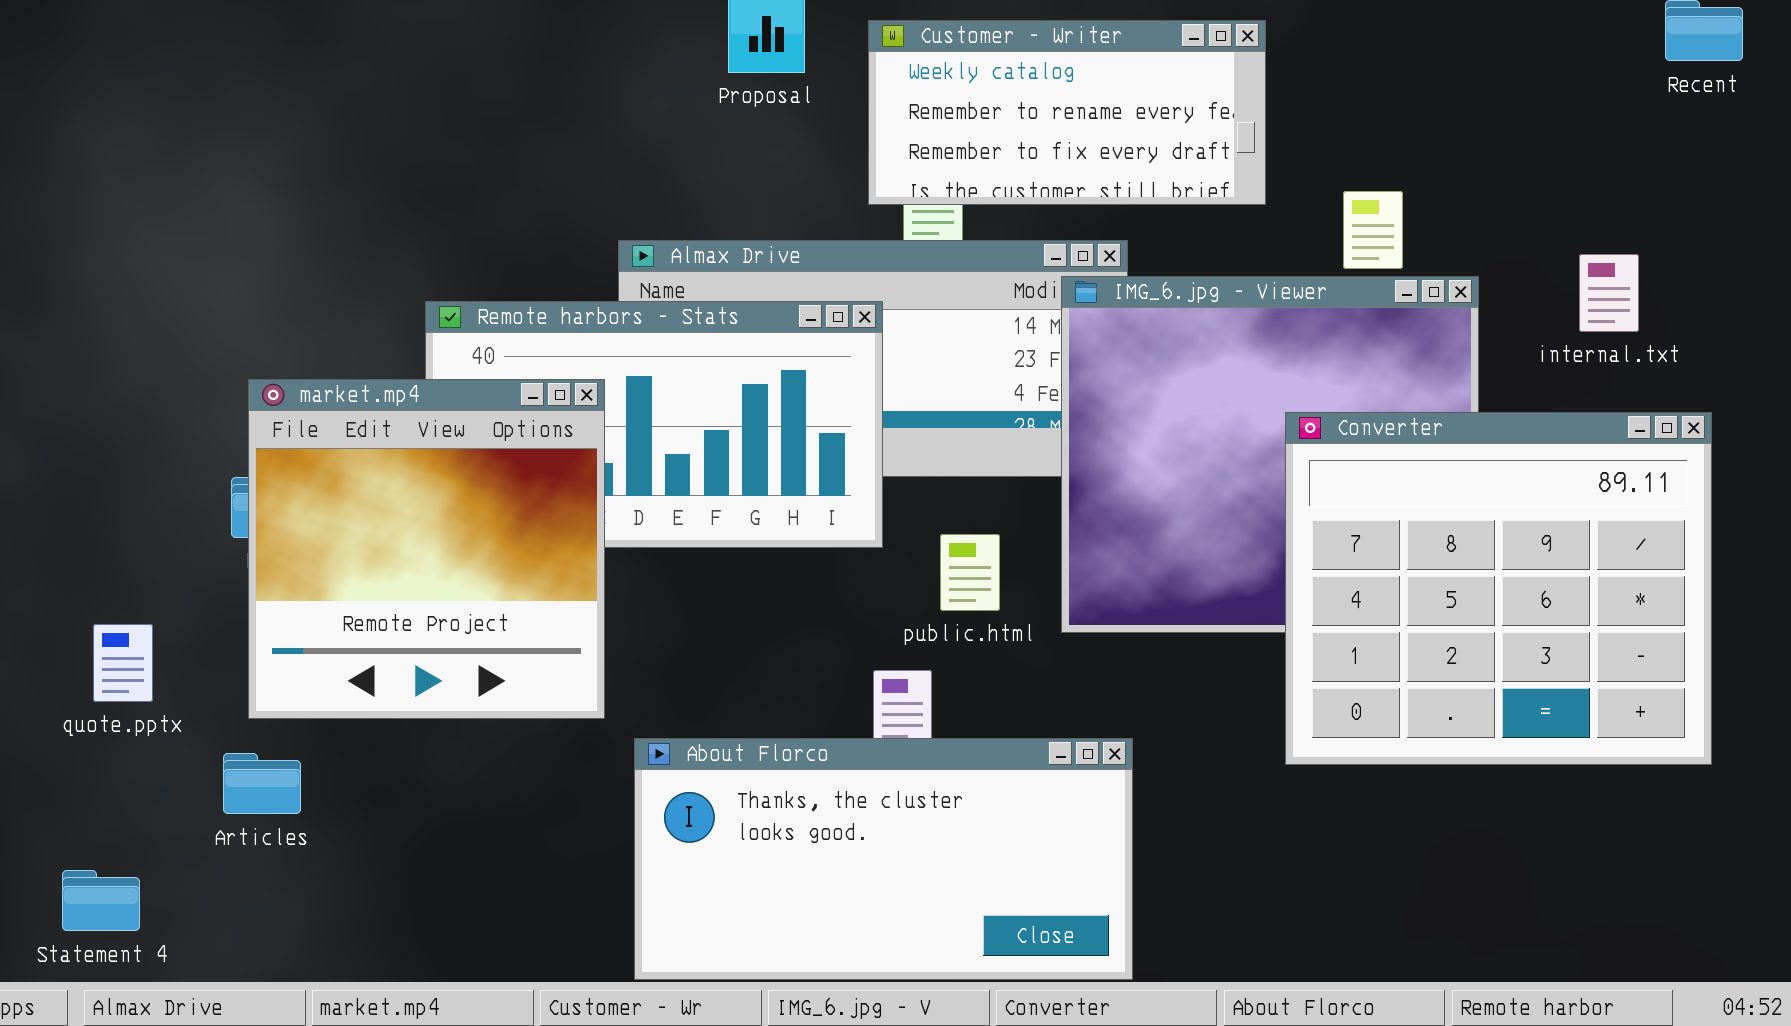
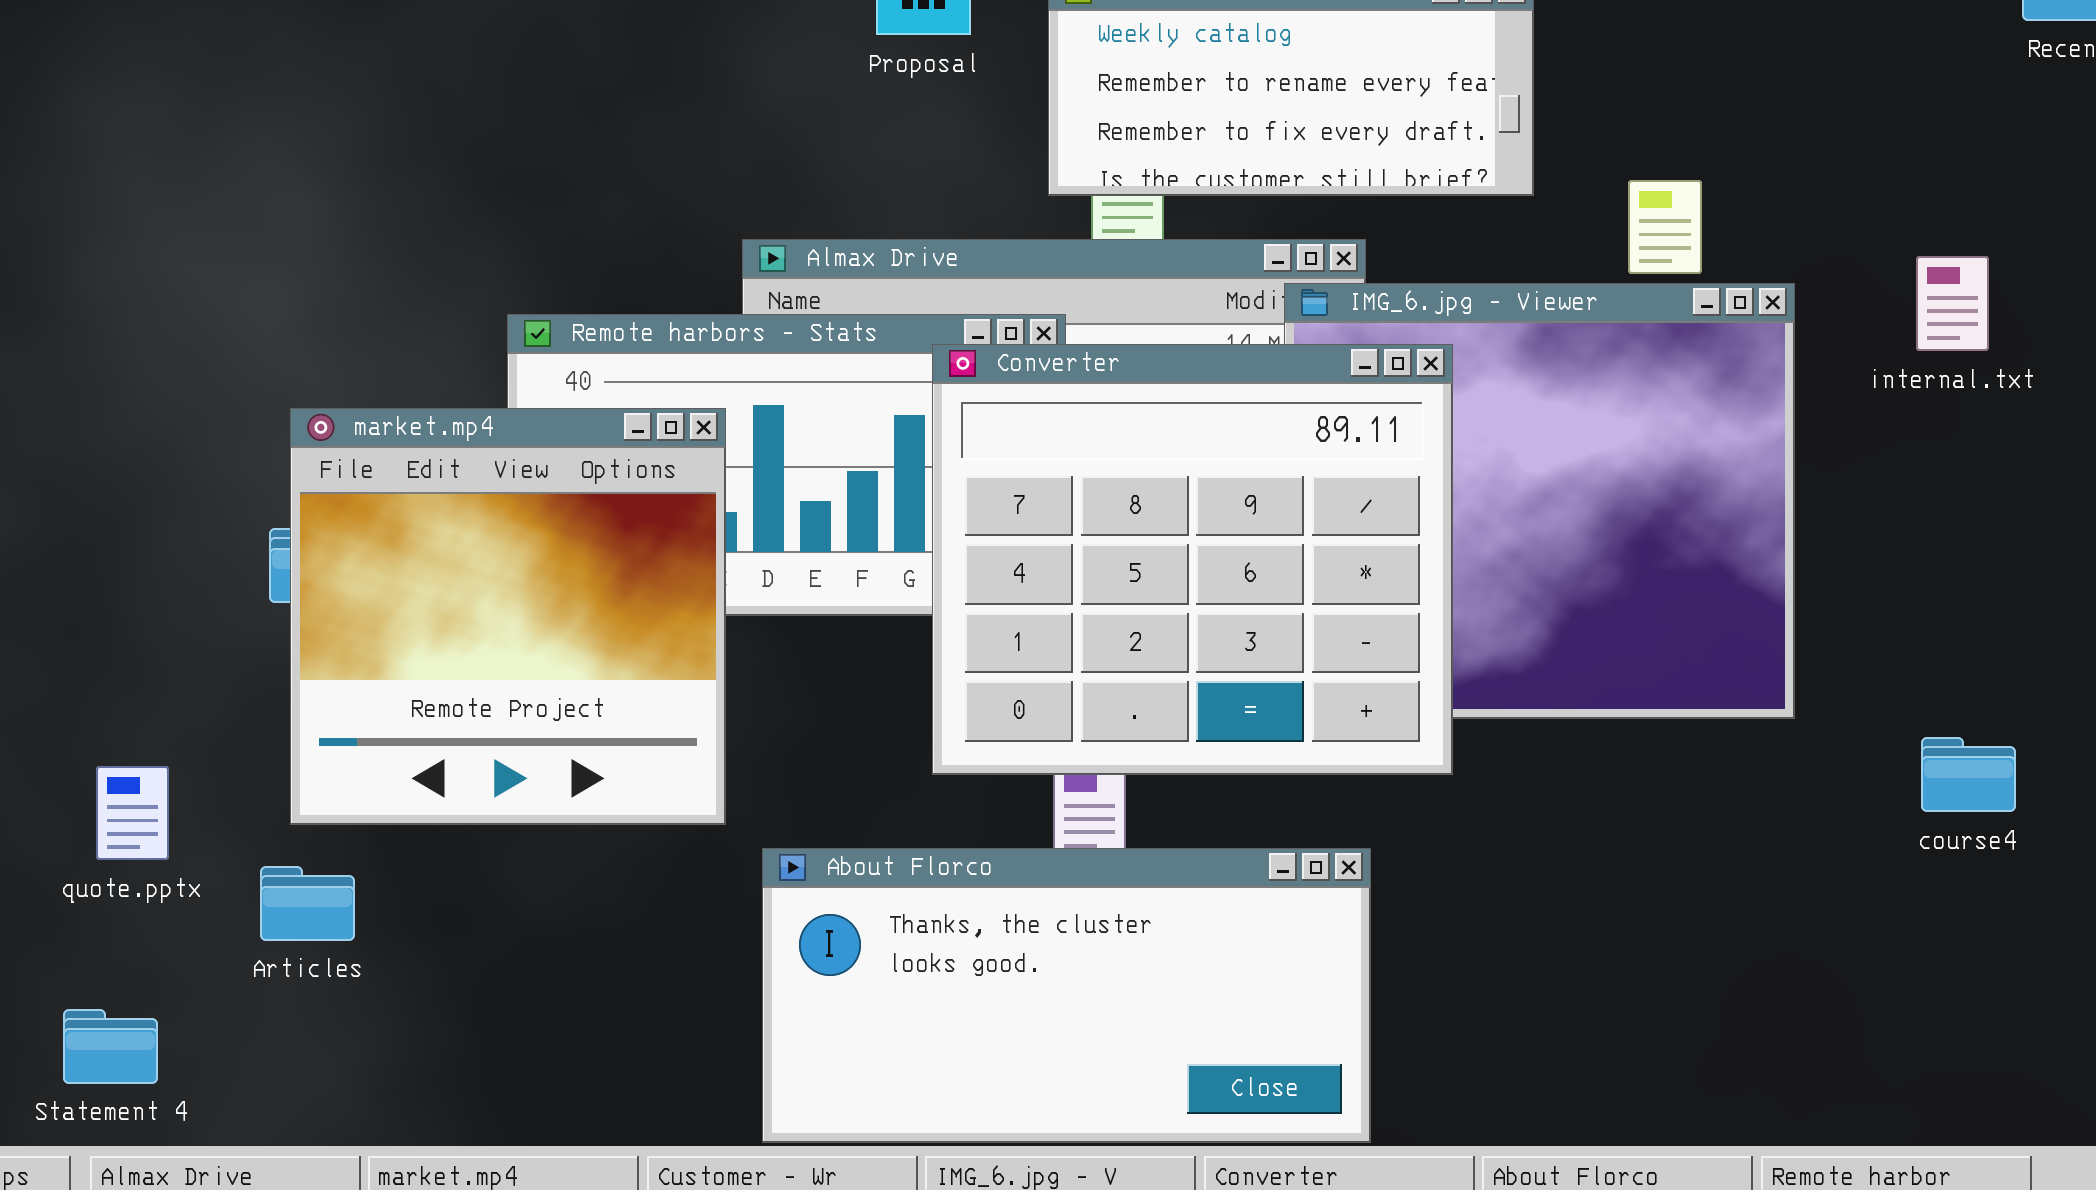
Converter: [1285,412,1712,765] -> [932,344,1453,775], moved
quote.pptx: [93,624,153,702] -> [96,766,169,860], moved

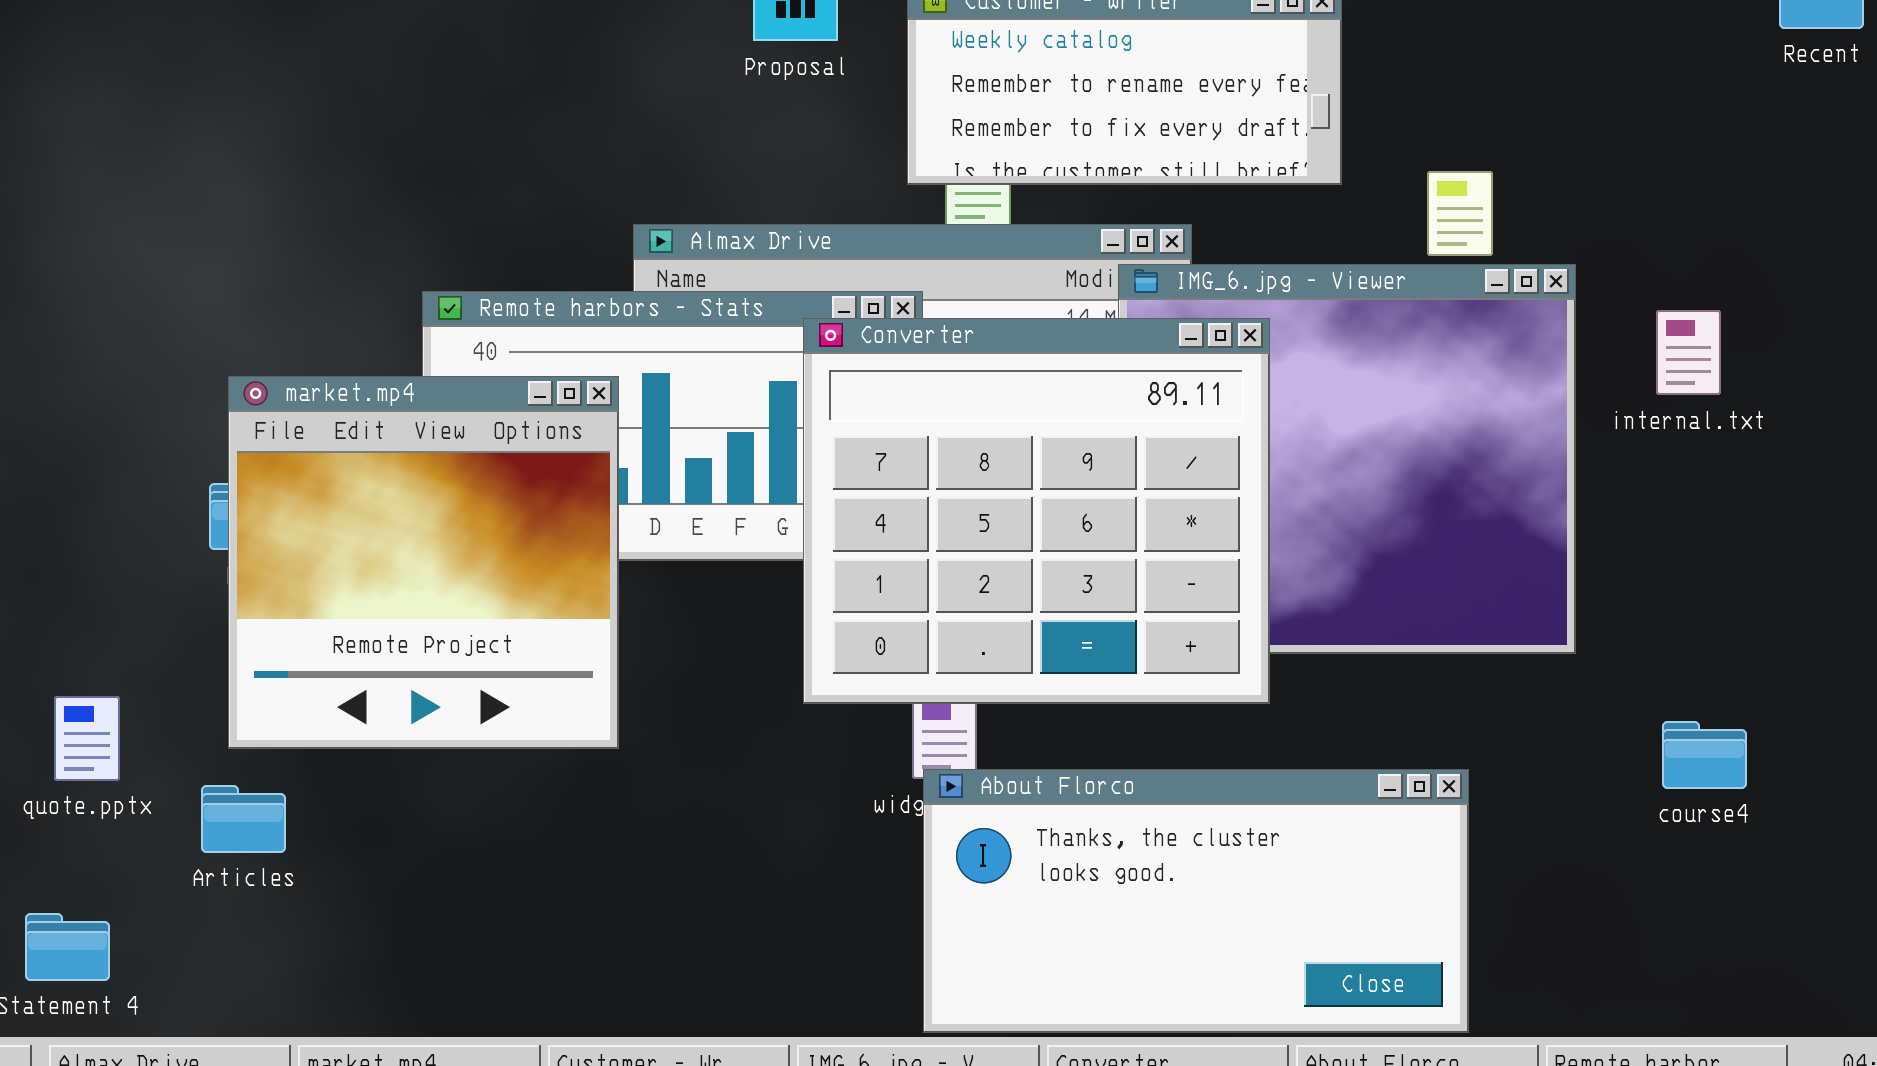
internal.txt: [1916,256,1989,351] -> [1656,310,1721,395], moved
course4: [1921,737,2016,812] -> [1662,721,1747,789], moved
About Florco: [762,848,1371,1143] -> [923,769,1469,1033], moved

